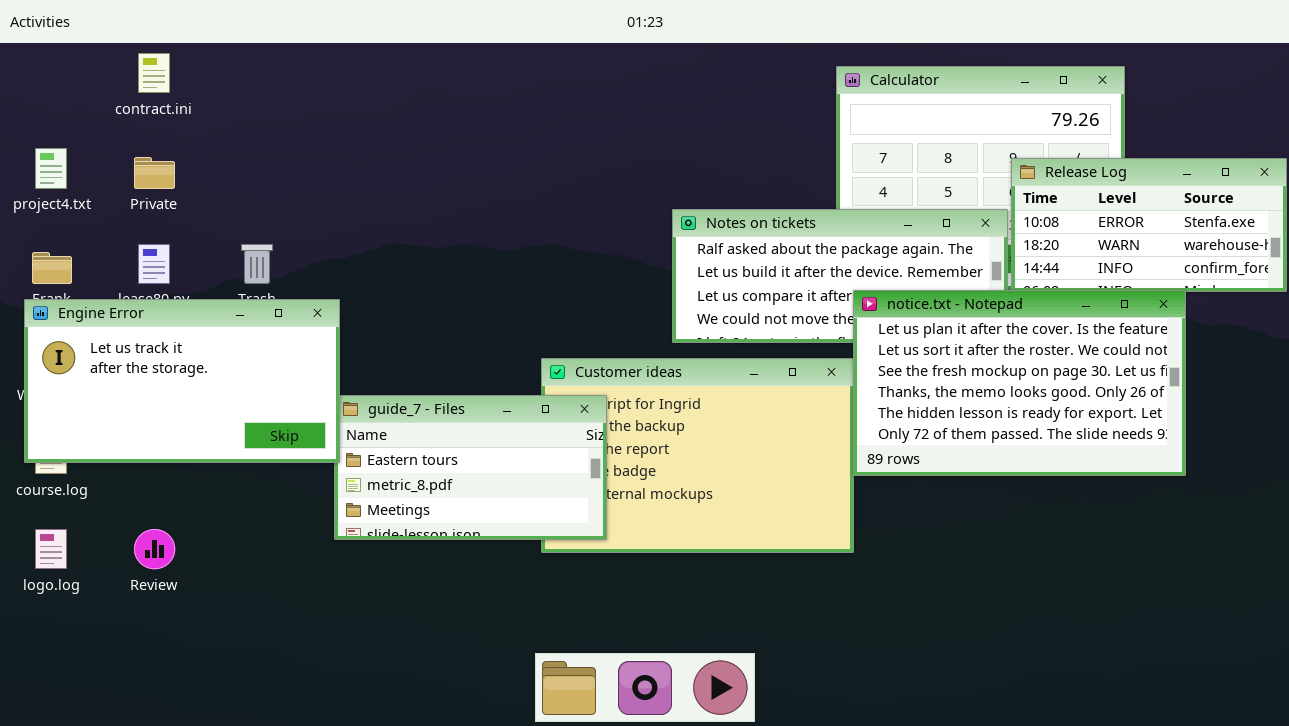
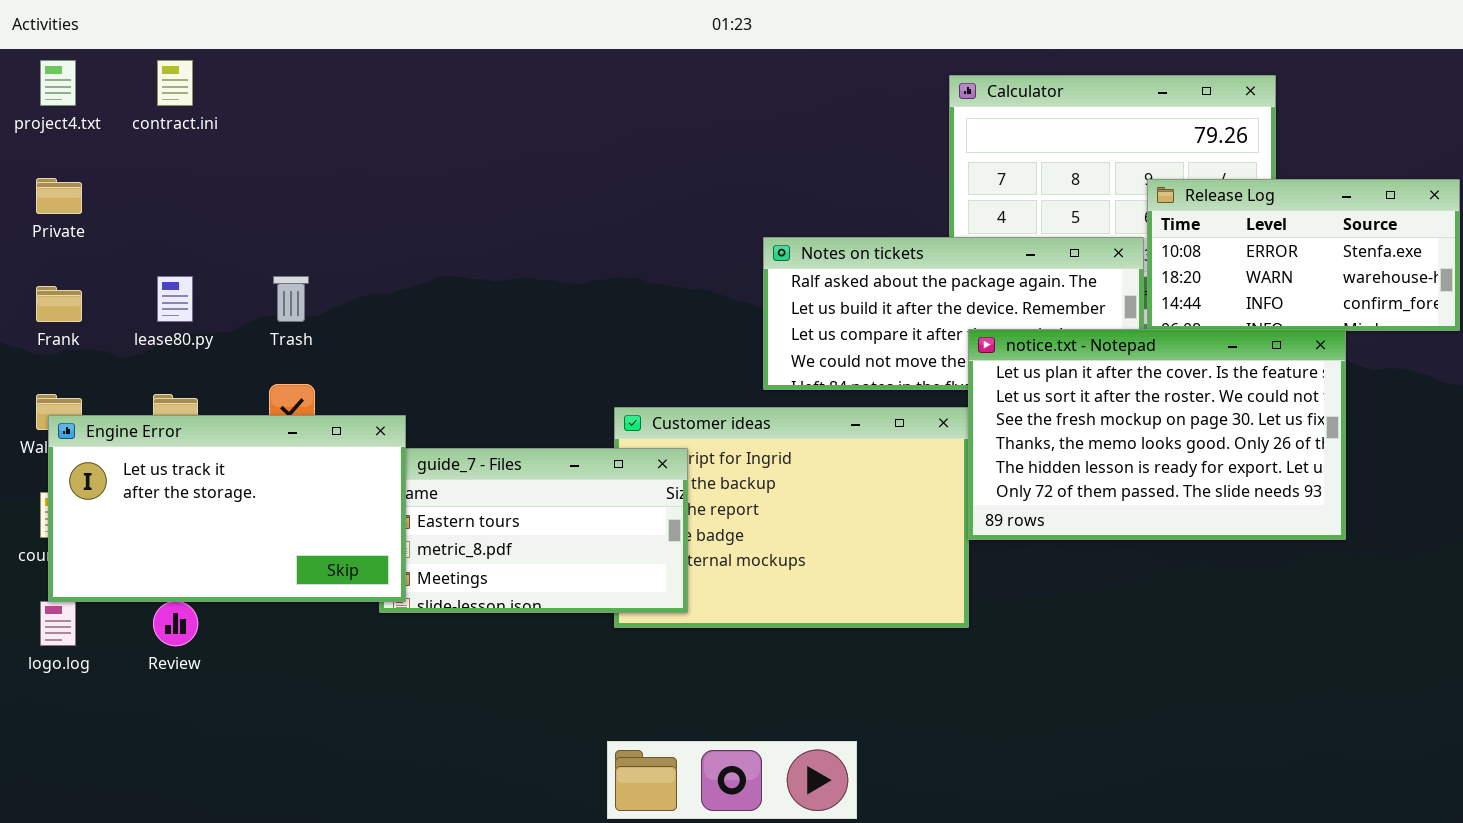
project4.txt: [35,148,67,189] -> [40,60,76,106], moved
Private: [134,157,175,189] -> [36,178,82,214], moved
Engine Error: [24,299,340,463] -> [48,415,406,602], moved

